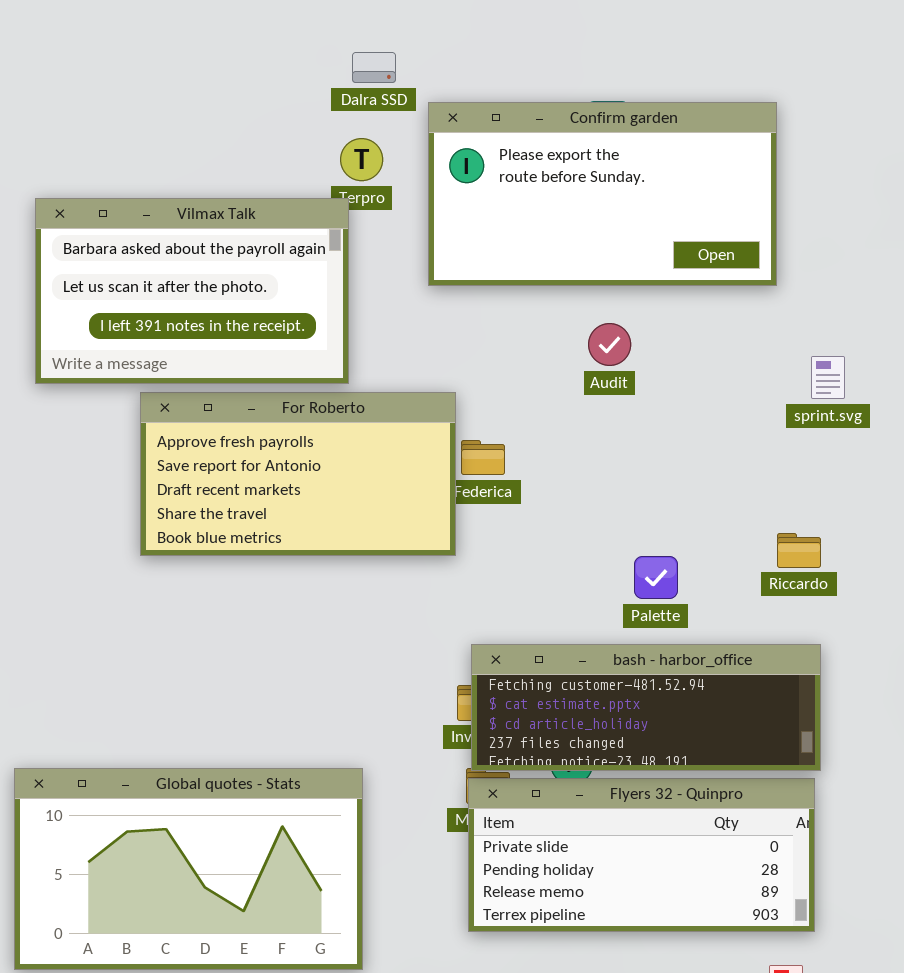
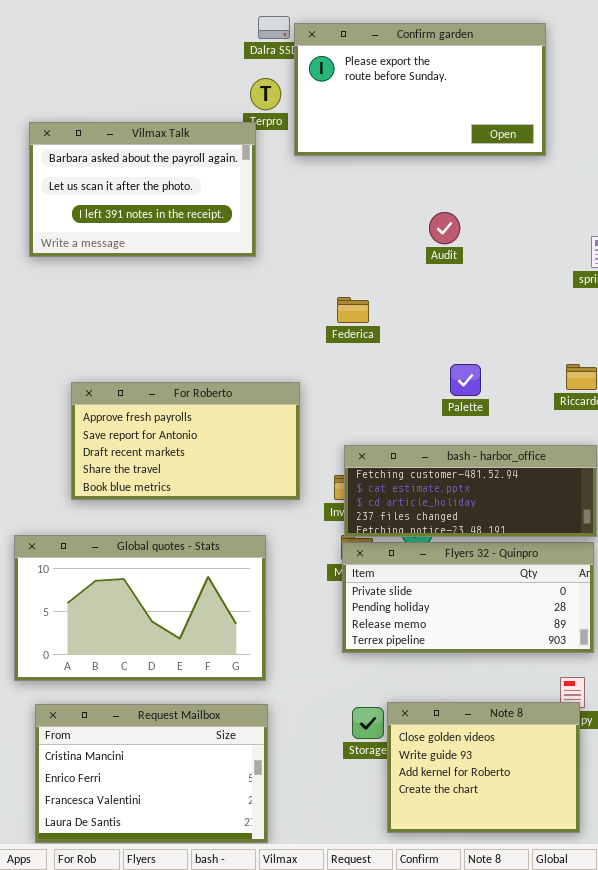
Confirm garden: [428,102,777,286] -> [294,23,546,156], moved
For Roberto: [140,392,456,556] -> [71,382,300,500], moved
Palette: [634,556,678,599] -> [450,364,481,396], moved

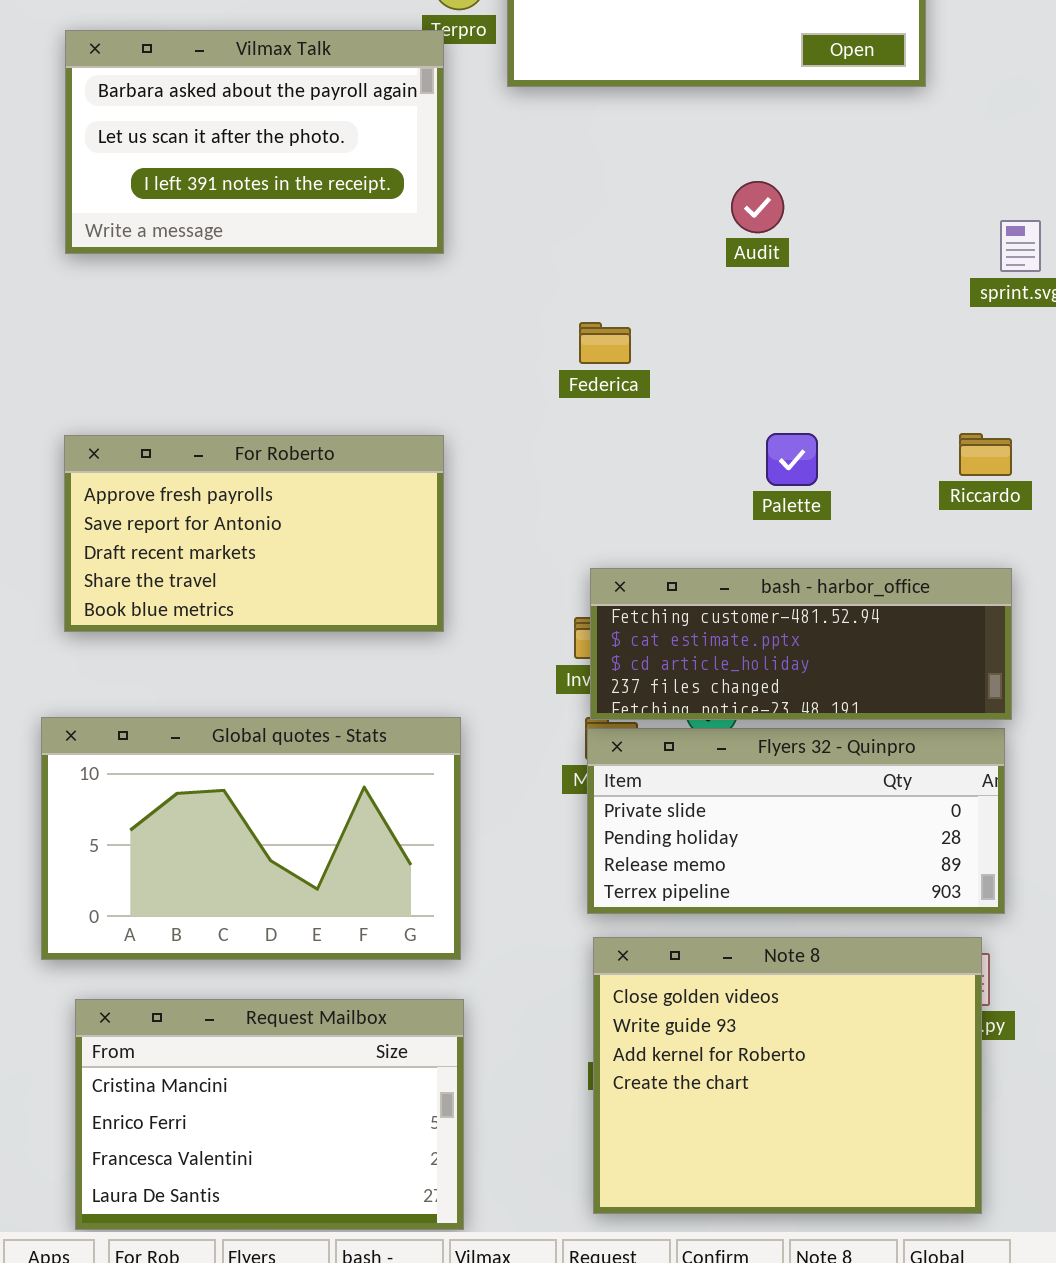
For Roberto: [71,382,300,500] -> [64,435,444,632], moved
Note 8: [387,702,580,833] -> [593,937,982,1214], resized

